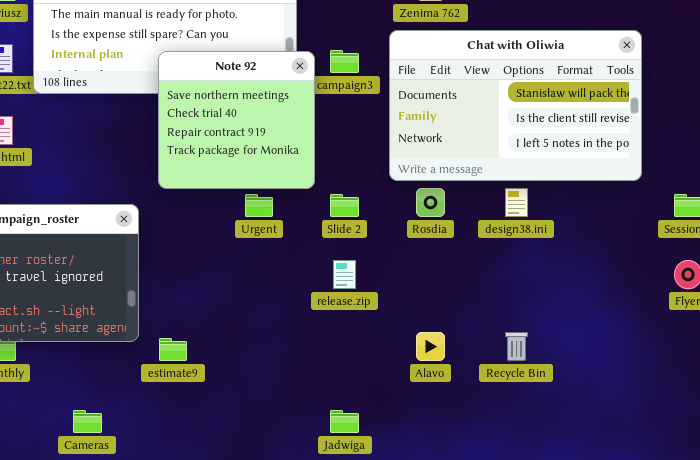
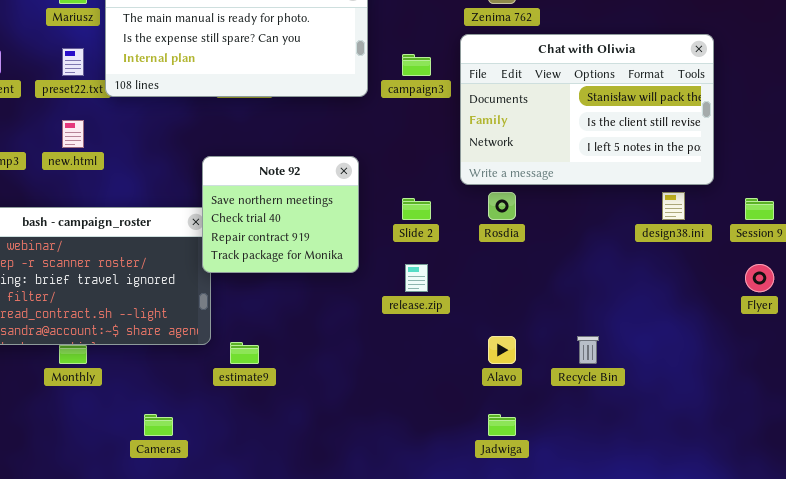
Note 92: [158,51,315,189] -> [202,156,359,273], moved, resized
design38.ini: [505,188,528,217] -> [662,192,685,220], moved
Jadwiga: [330,410,359,433] -> [488,414,516,436], moved

